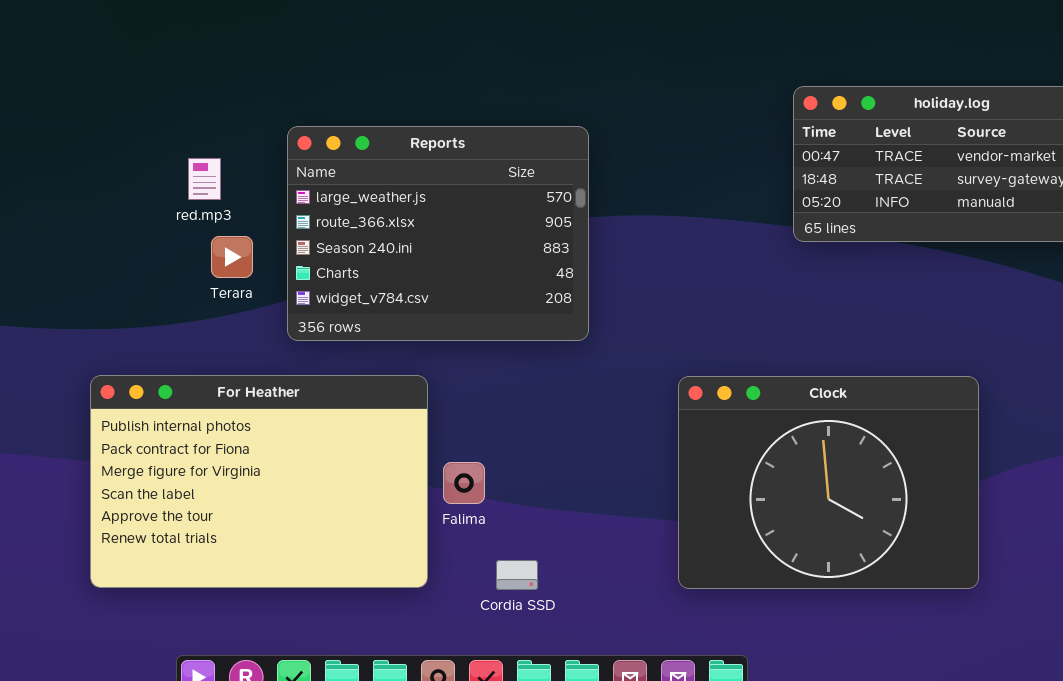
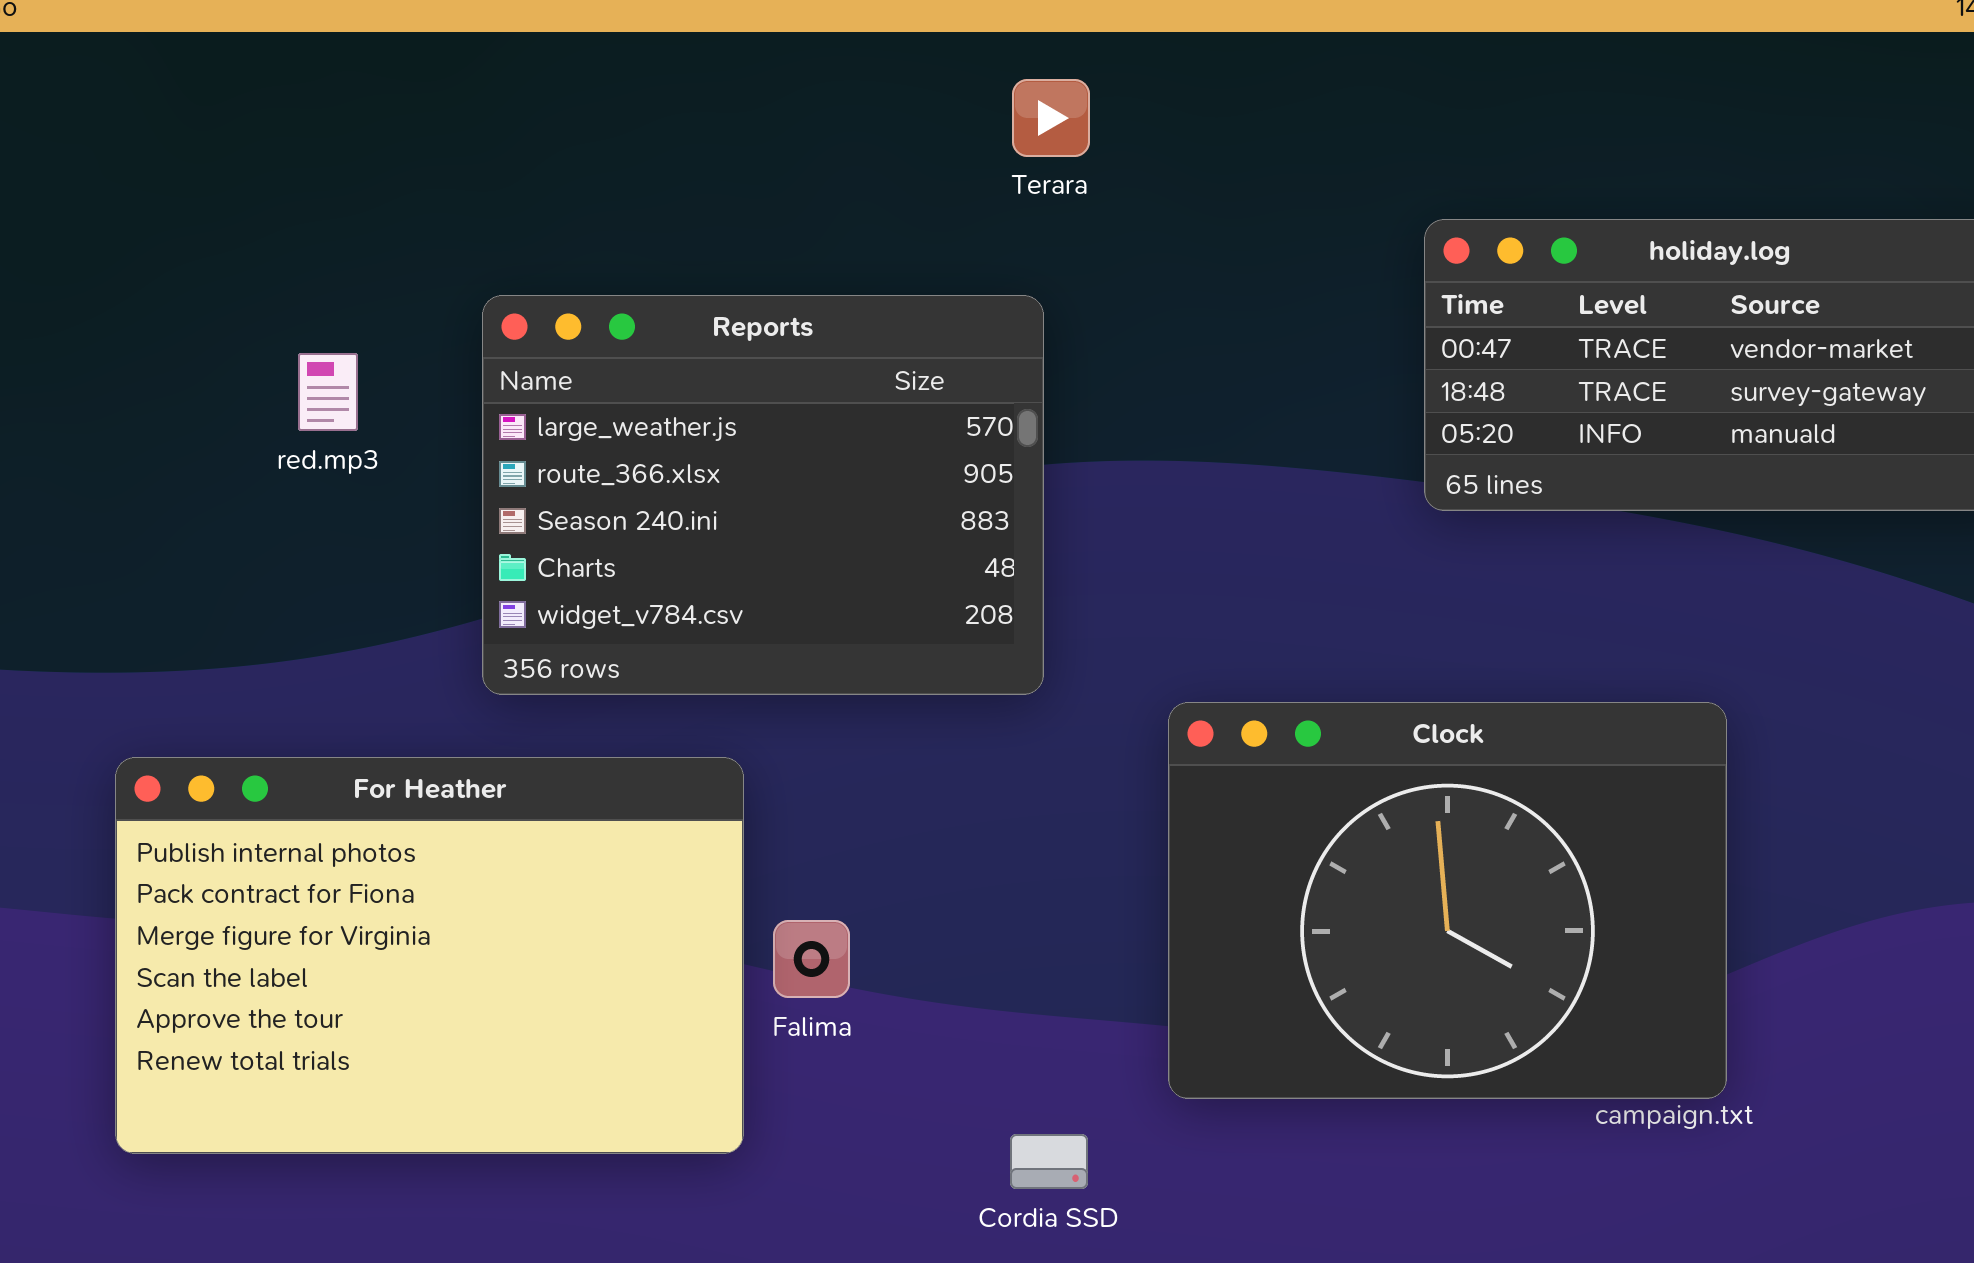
Terara: [211,236,253,278] -> [1012,79,1090,157], moved
Clock: [678,376,979,589] -> [1168,702,1727,1099], moved
Cordia SSD: [496,560,538,590] -> [1010,1134,1088,1189], moved

